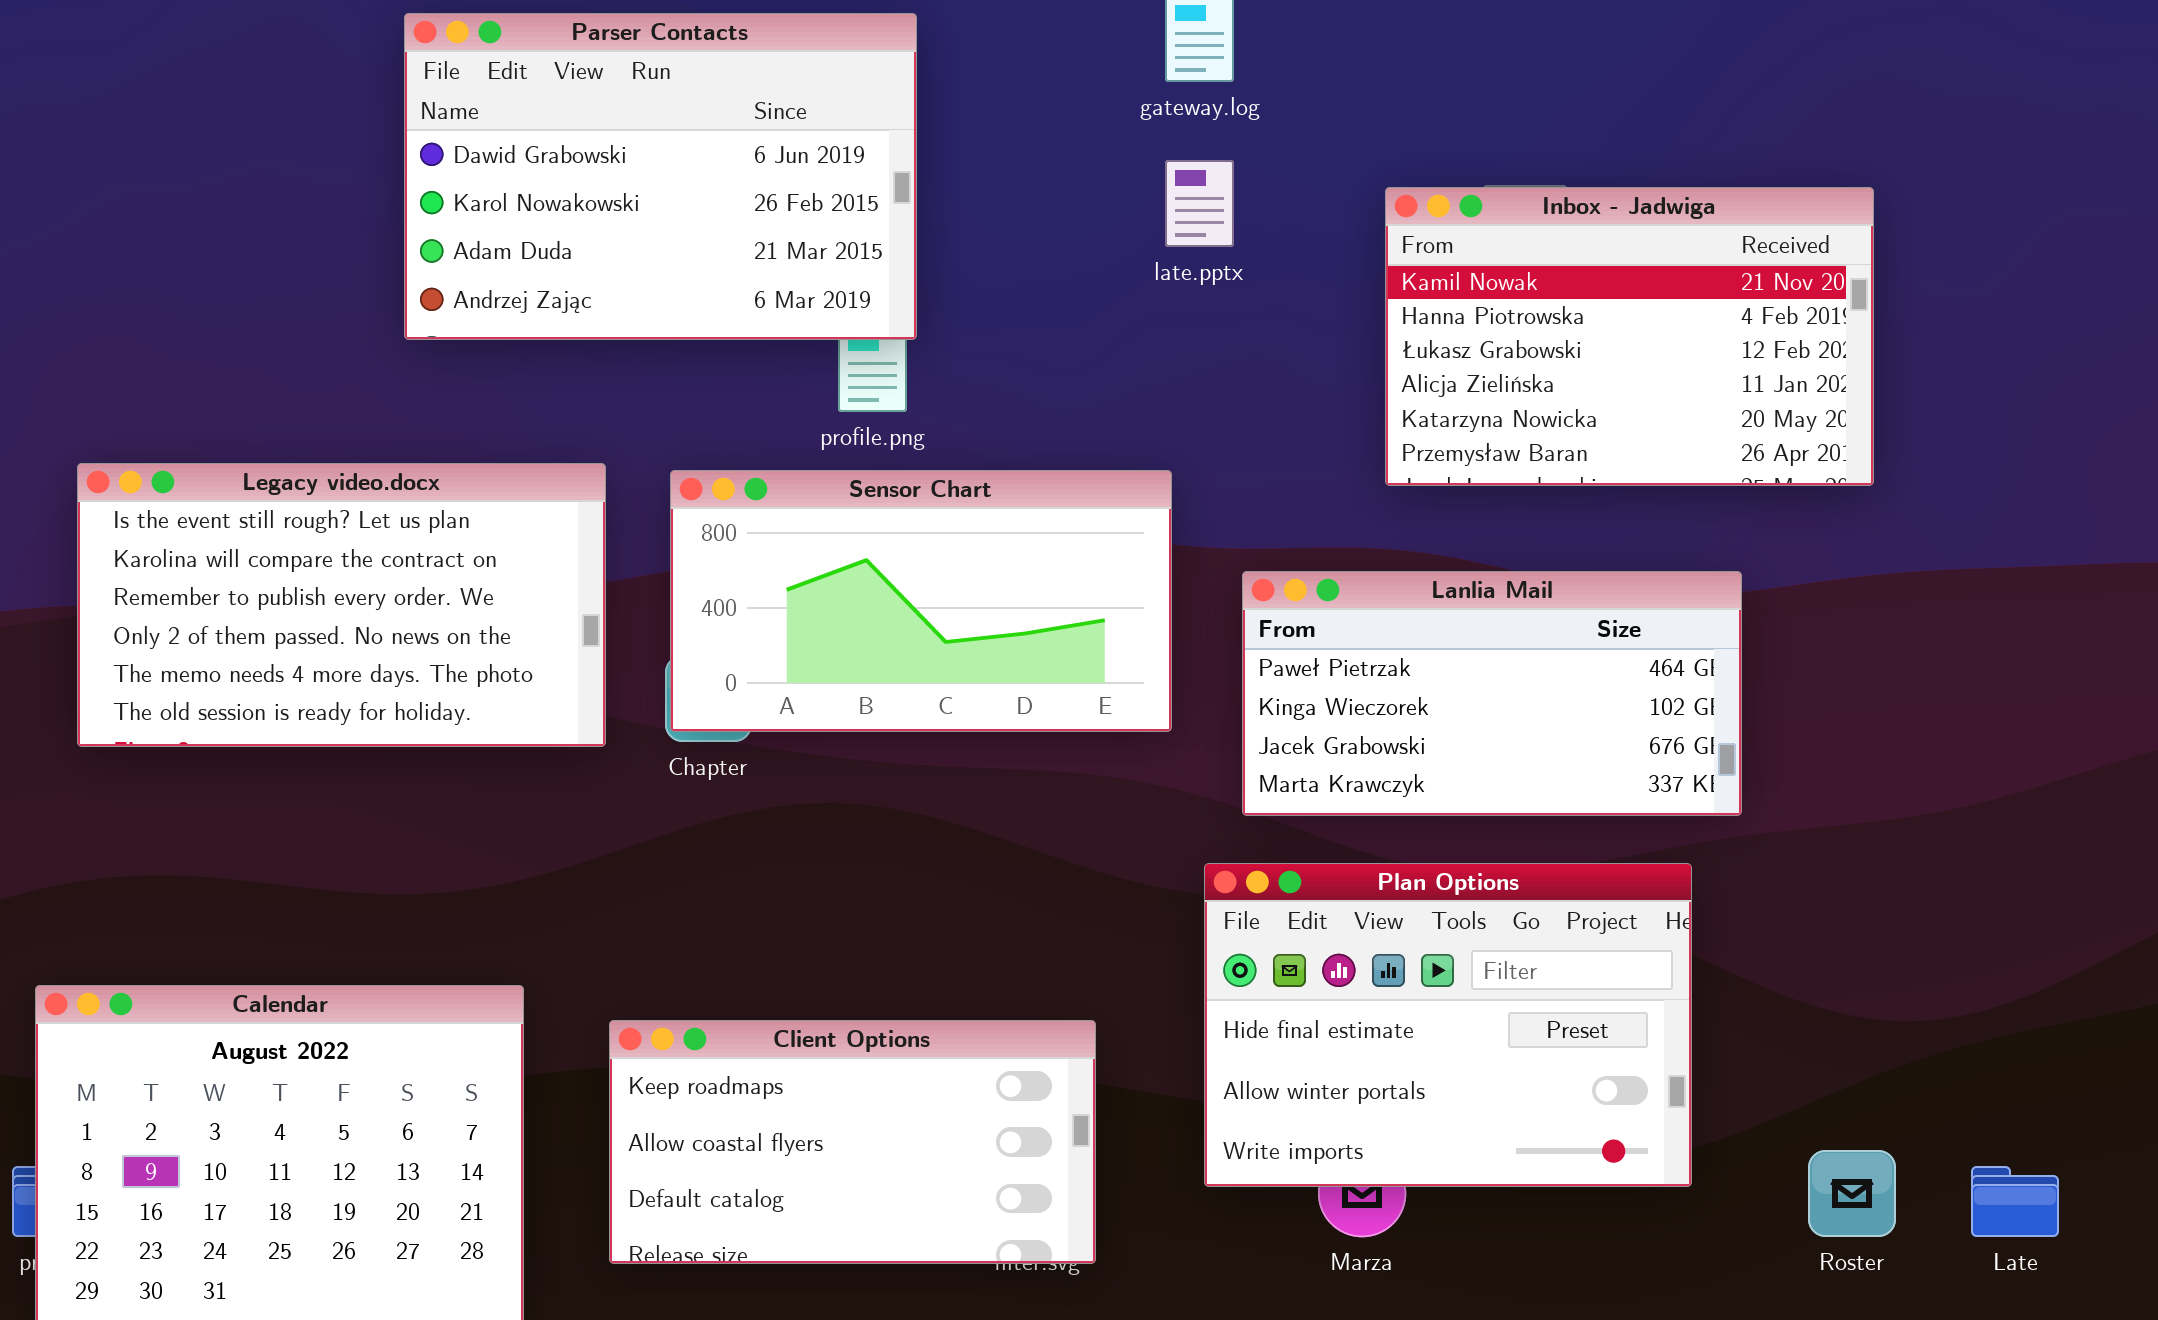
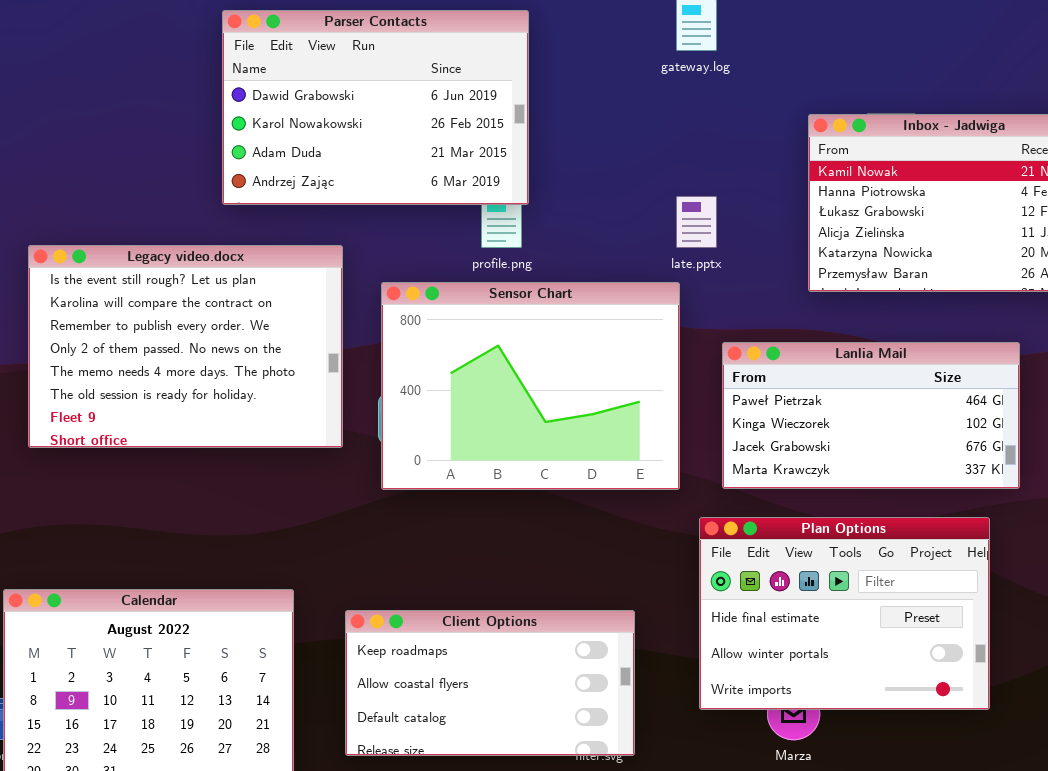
late.pptx: [1165,160,1234,247] -> [676,196,717,248], moved
Legacy video.docx: [77,463,606,747] -> [28,245,343,448], resized
Sensor Chart: [670,470,1172,732] -> [381,282,680,490], resized

